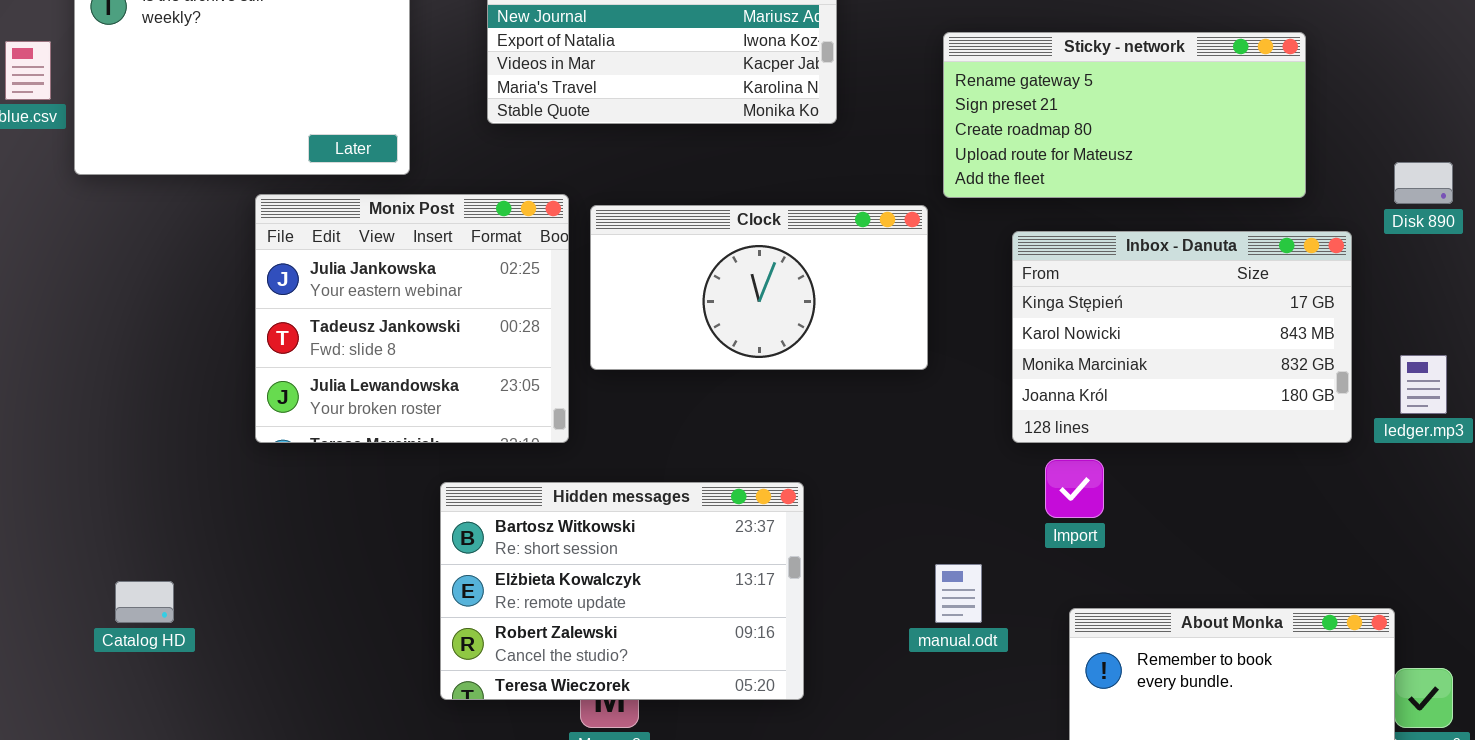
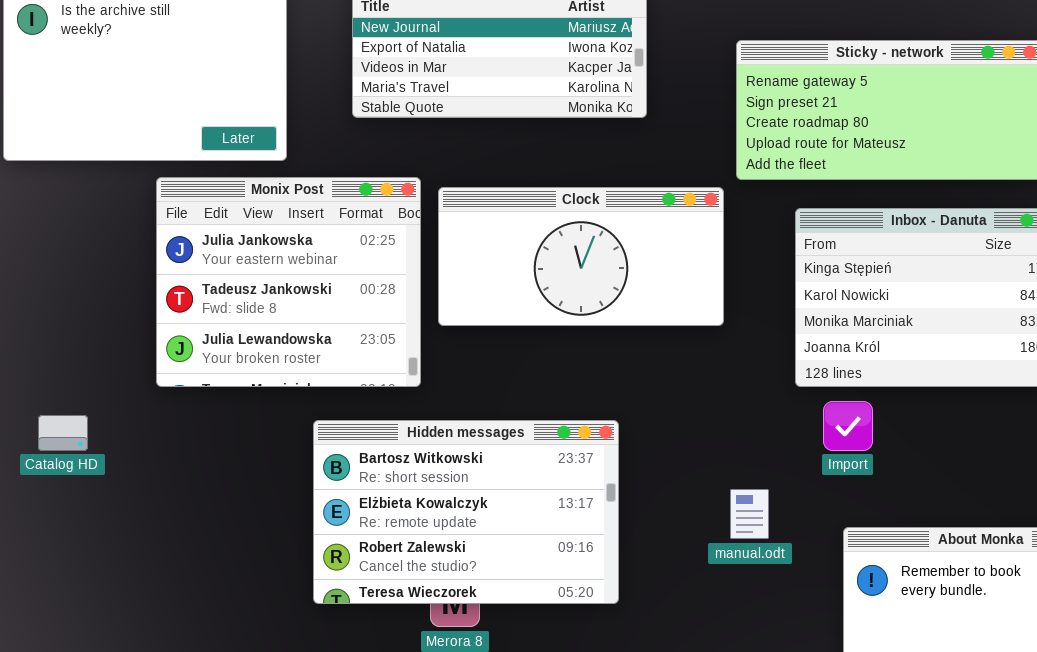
Catalog HD: [115,581,174,623] -> [38,415,88,451], moved

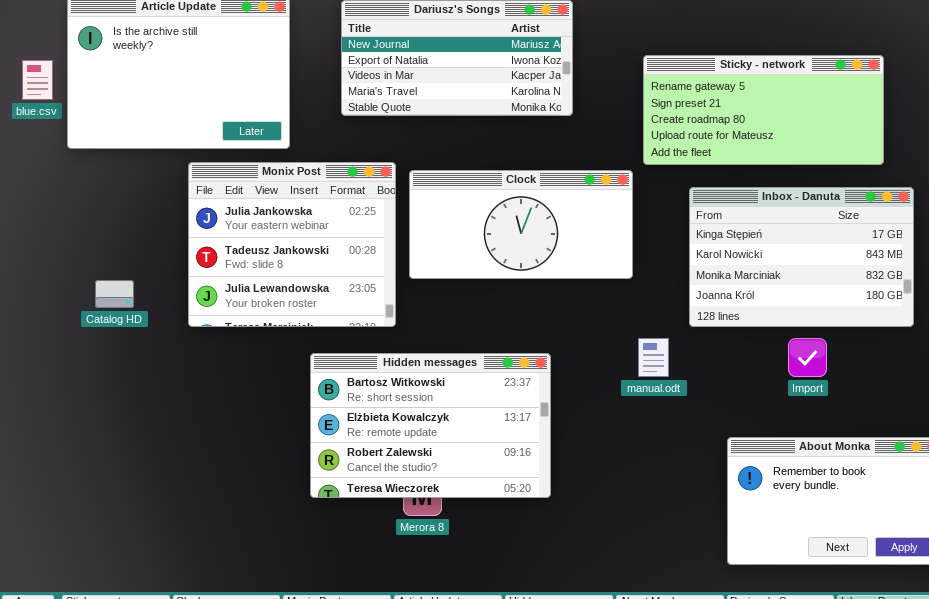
Import: [823,401,873,451] -> [788,338,827,377], moved
Catalog HD: [38,415,88,451] -> [95,280,134,308], moved
manual.odt: [730,489,769,539] -> [638,338,669,377], moved

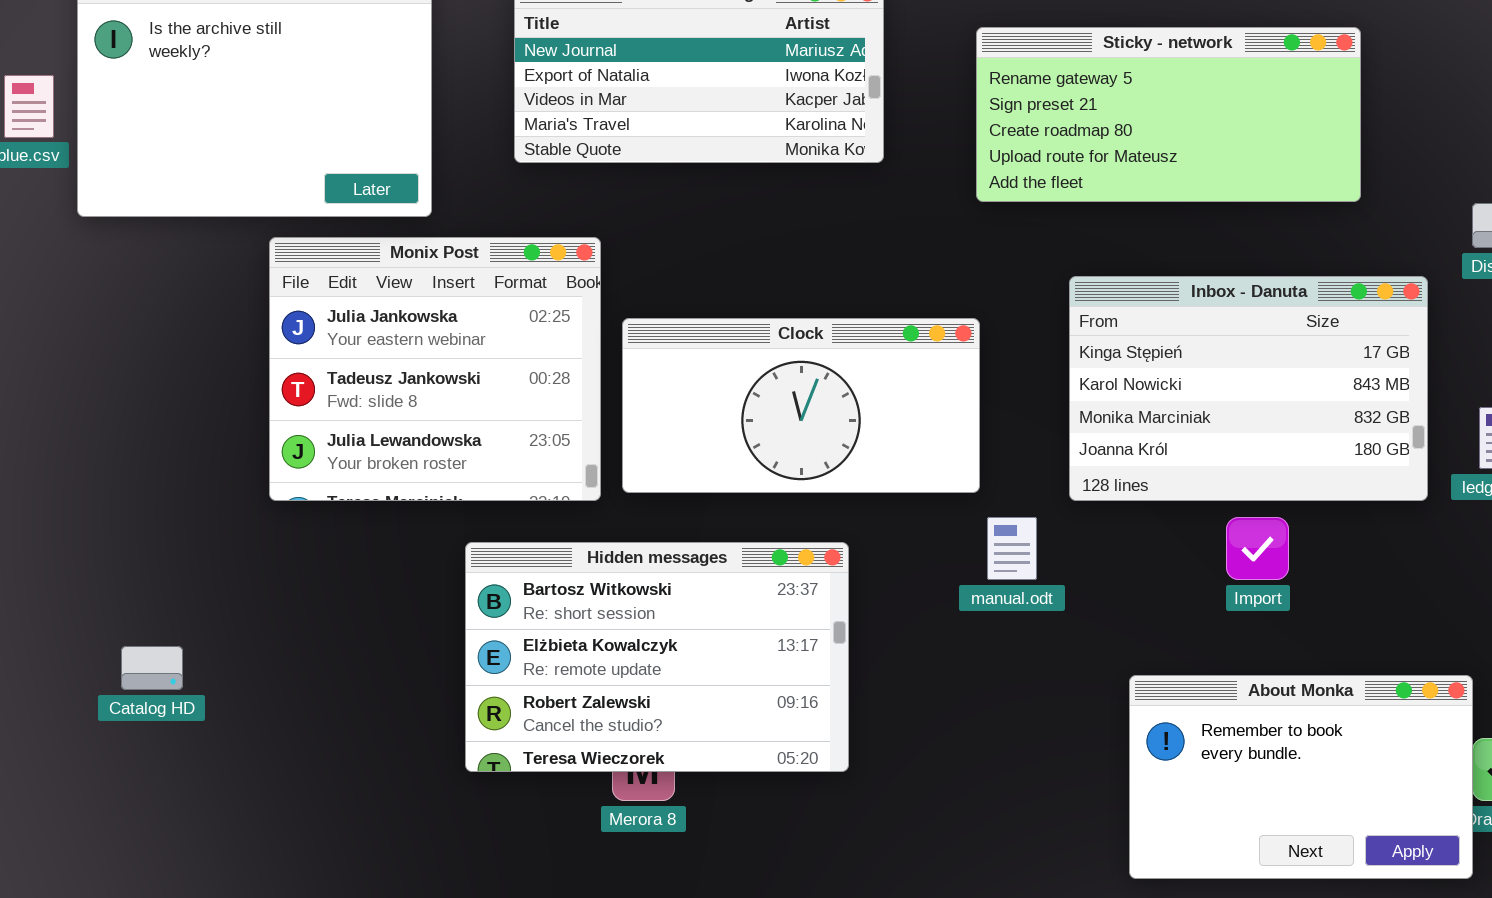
Sticky - network: [643,55,884,165] -> [976,27,1361,202], moved
Clock: [409,170,633,279] -> [622,318,980,493], moved
Catalog HD: [95,280,134,308] -> [121,646,183,690], moved

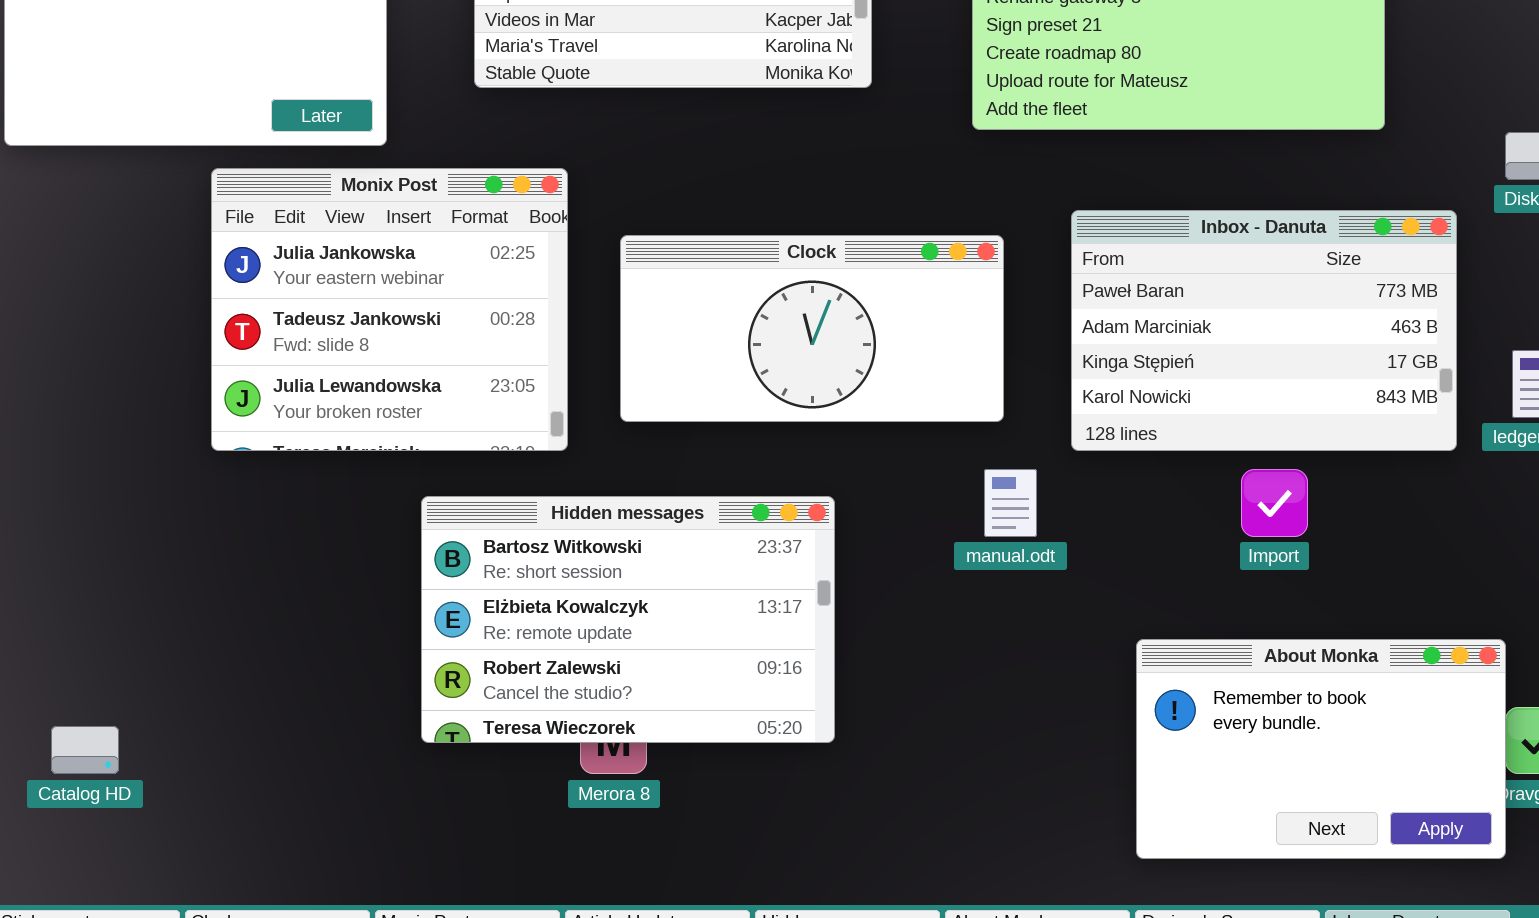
Inbox - Danuta: [1069,276,1428,501] -> [1071,210,1457,451], scrolled up 2 rows
Clock: [622,318,980,493] -> [620,235,1004,422], moved
Catalog HD: [121,646,183,690] -> [51,726,119,774], moved

